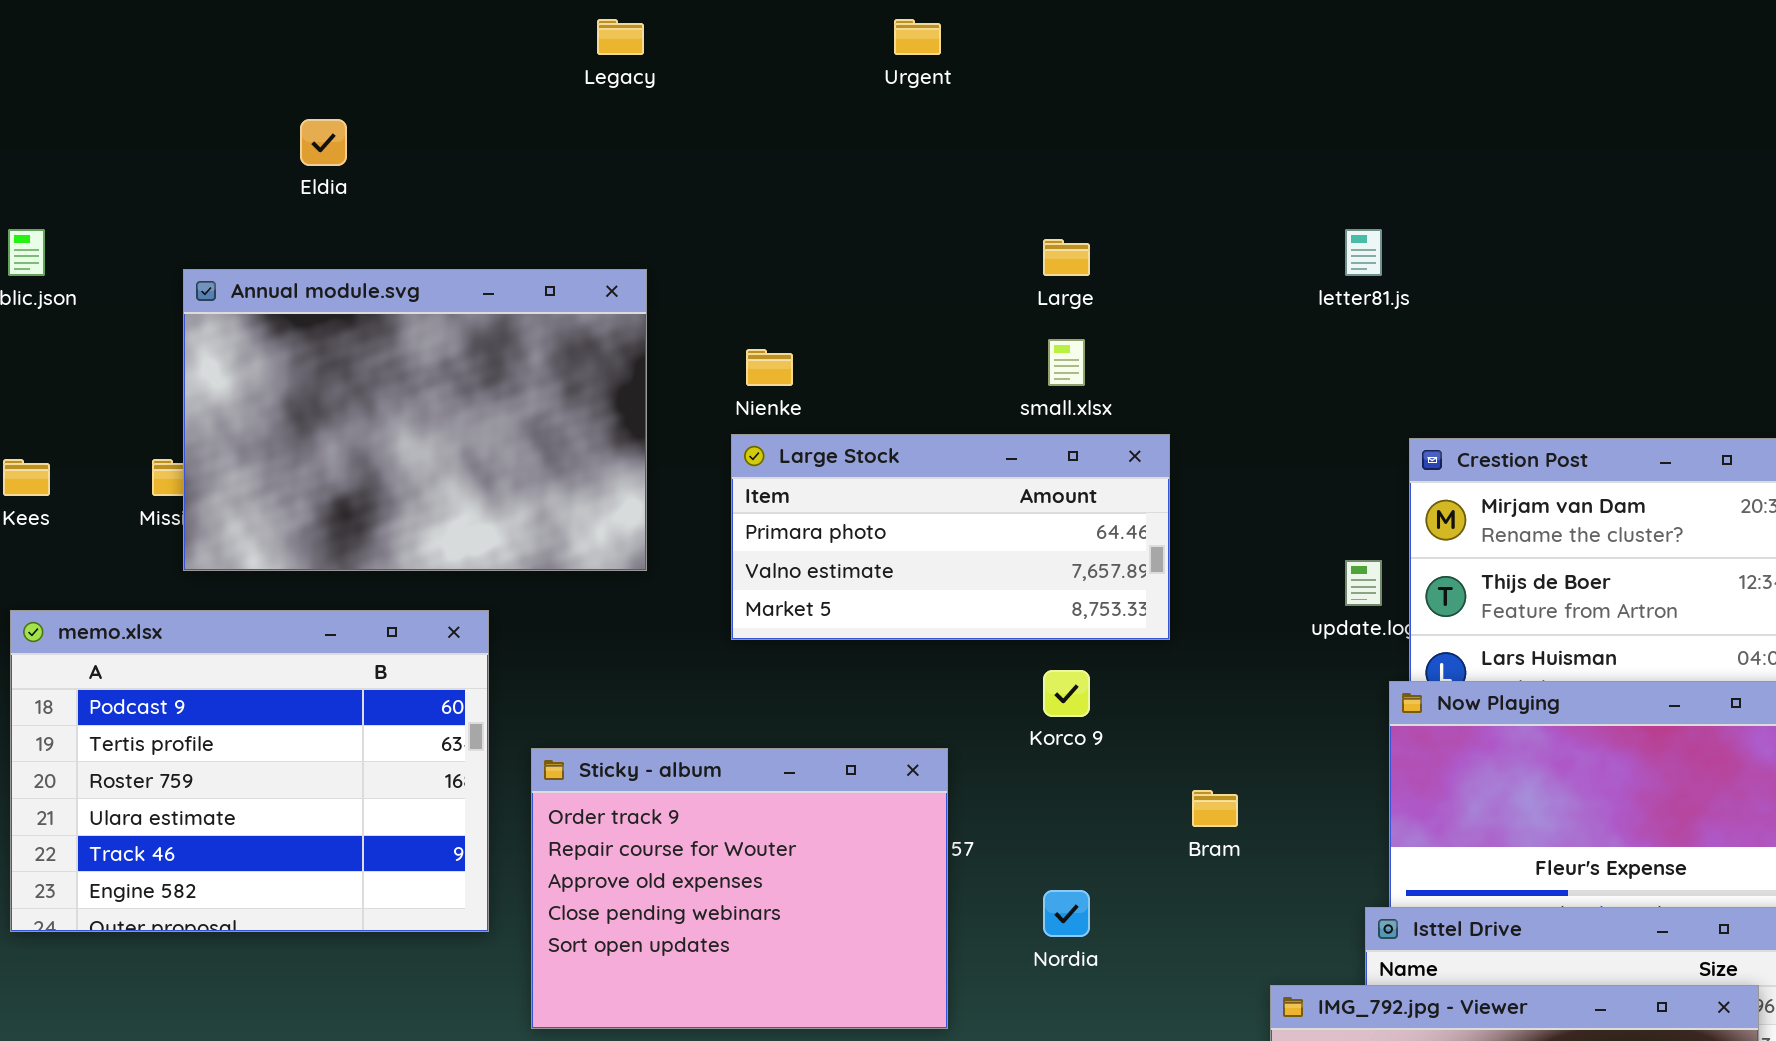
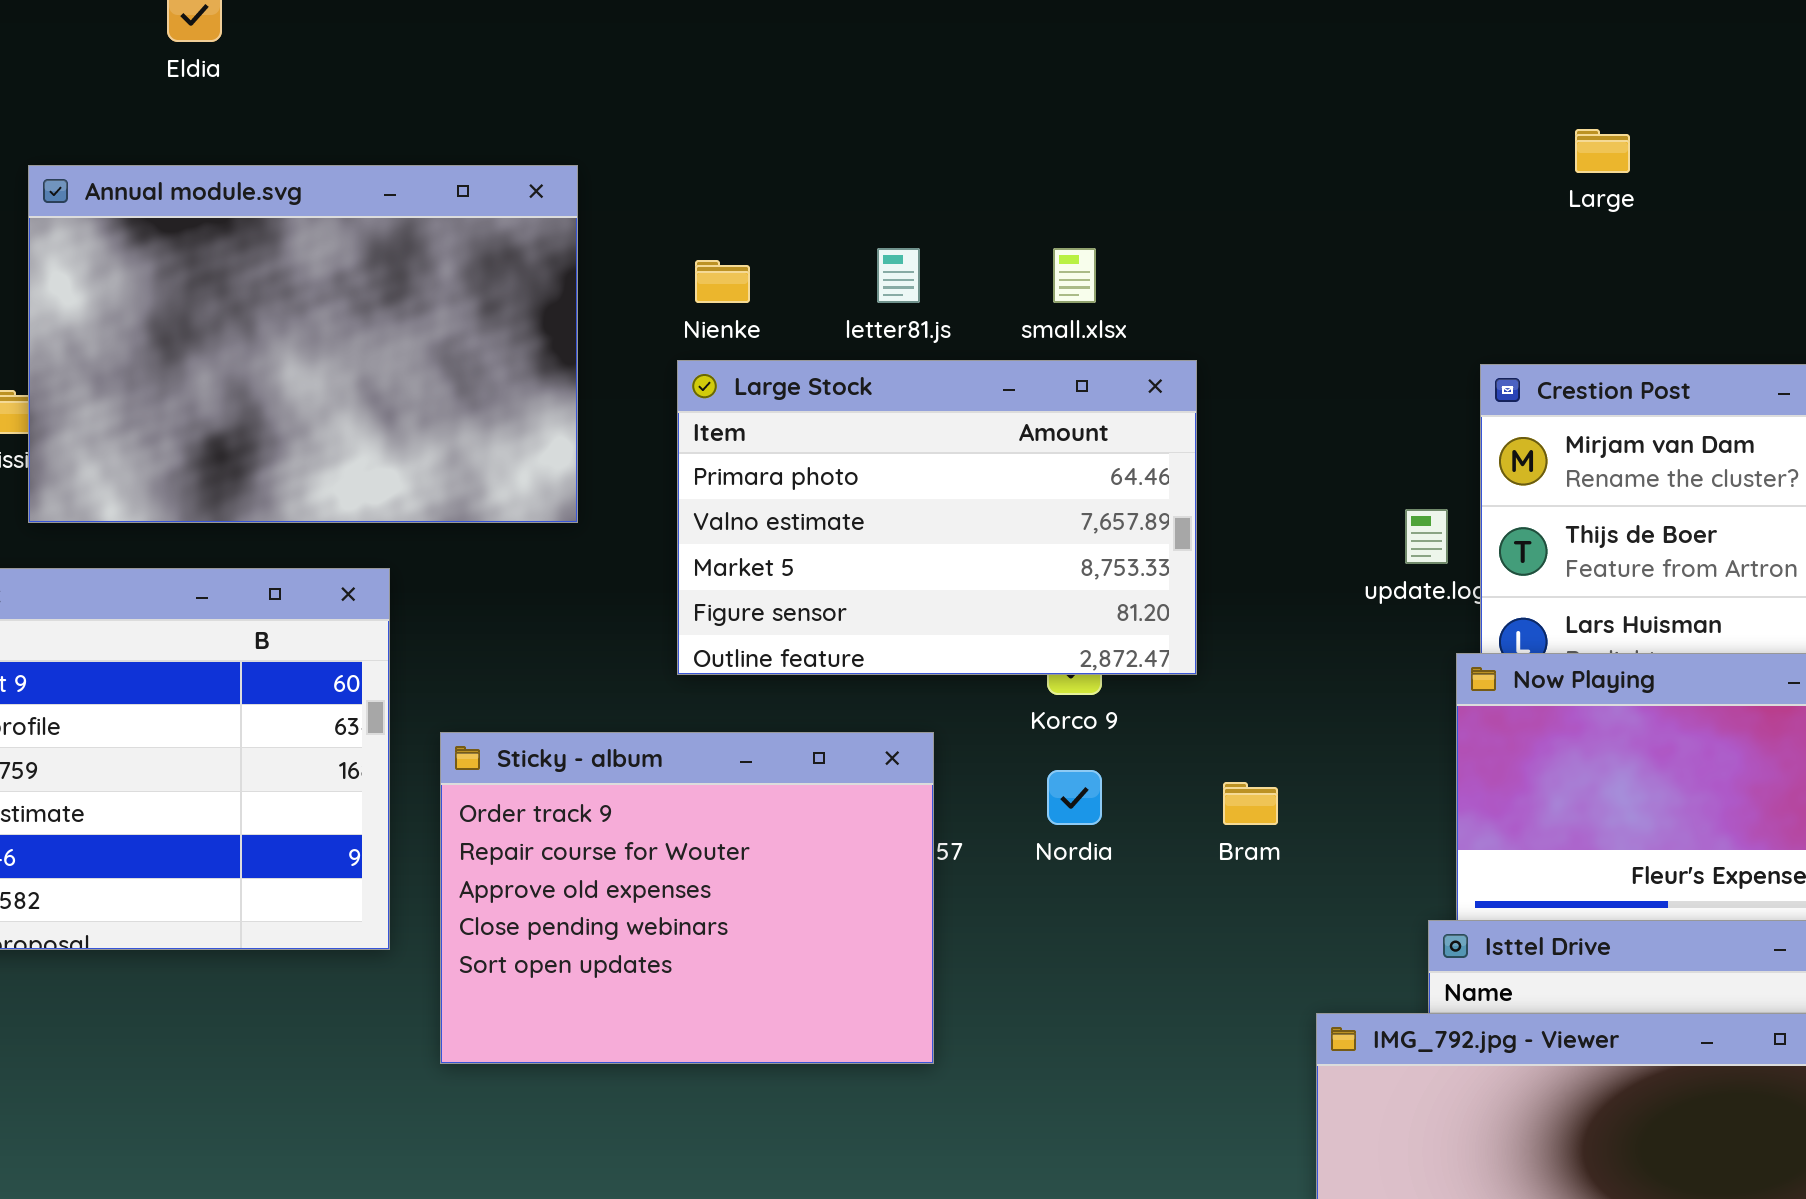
letter81.js: [1345,229,1382,276] -> [877,248,920,303], moved
Large: [1043,239,1090,276] -> [1575,129,1630,173], moved
Large Stock: [731,434,1170,640] -> [677,360,1197,675], resized
Nordia: [1043,890,1090,937] -> [1047,770,1102,825], moved

